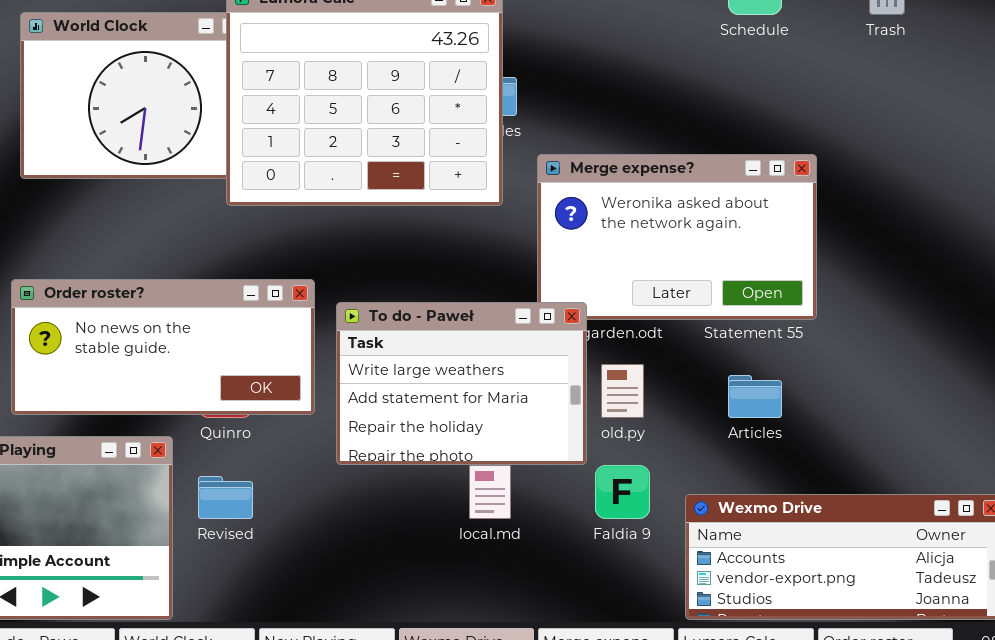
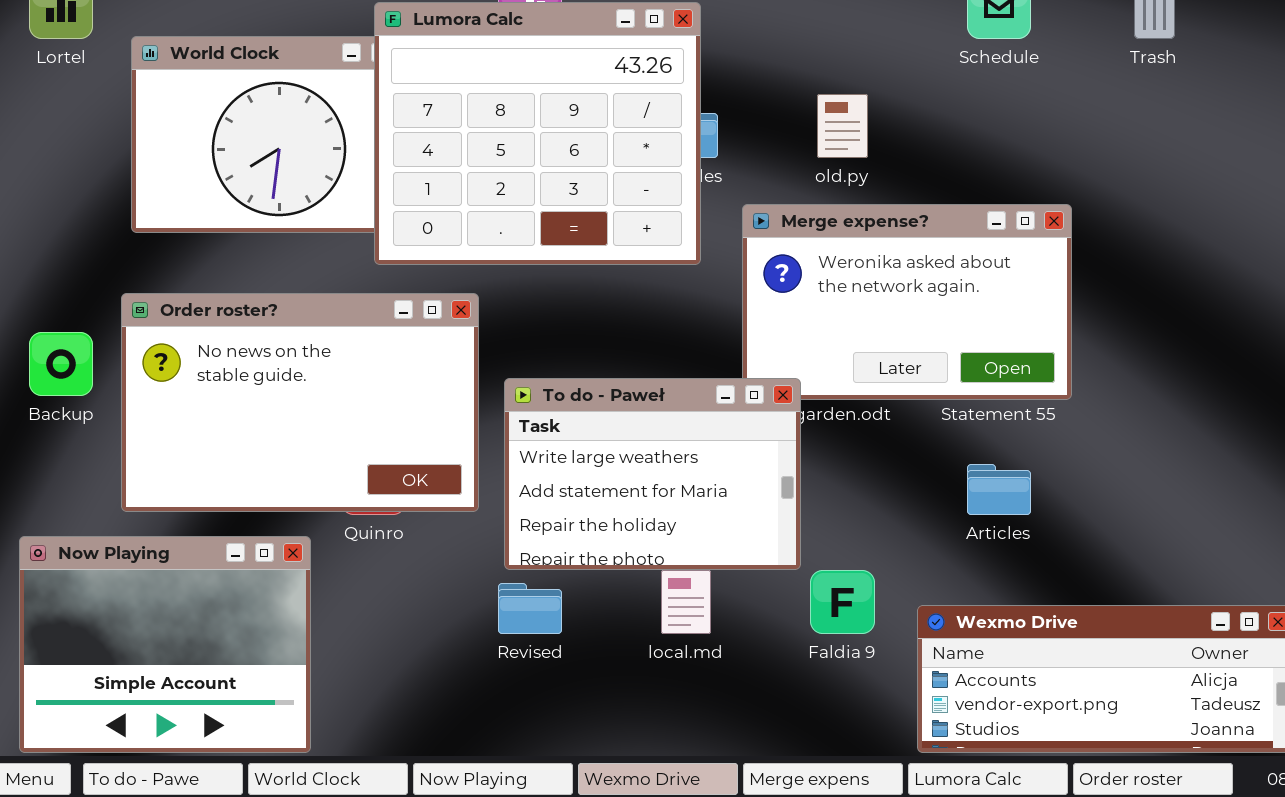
Order roster?: [11,279,315,415] -> [121,293,479,512], resized
old.py: [601,364,644,418] -> [817,94,868,158], moved
Revised: [198,476,253,519] -> [498,583,562,634], moved

